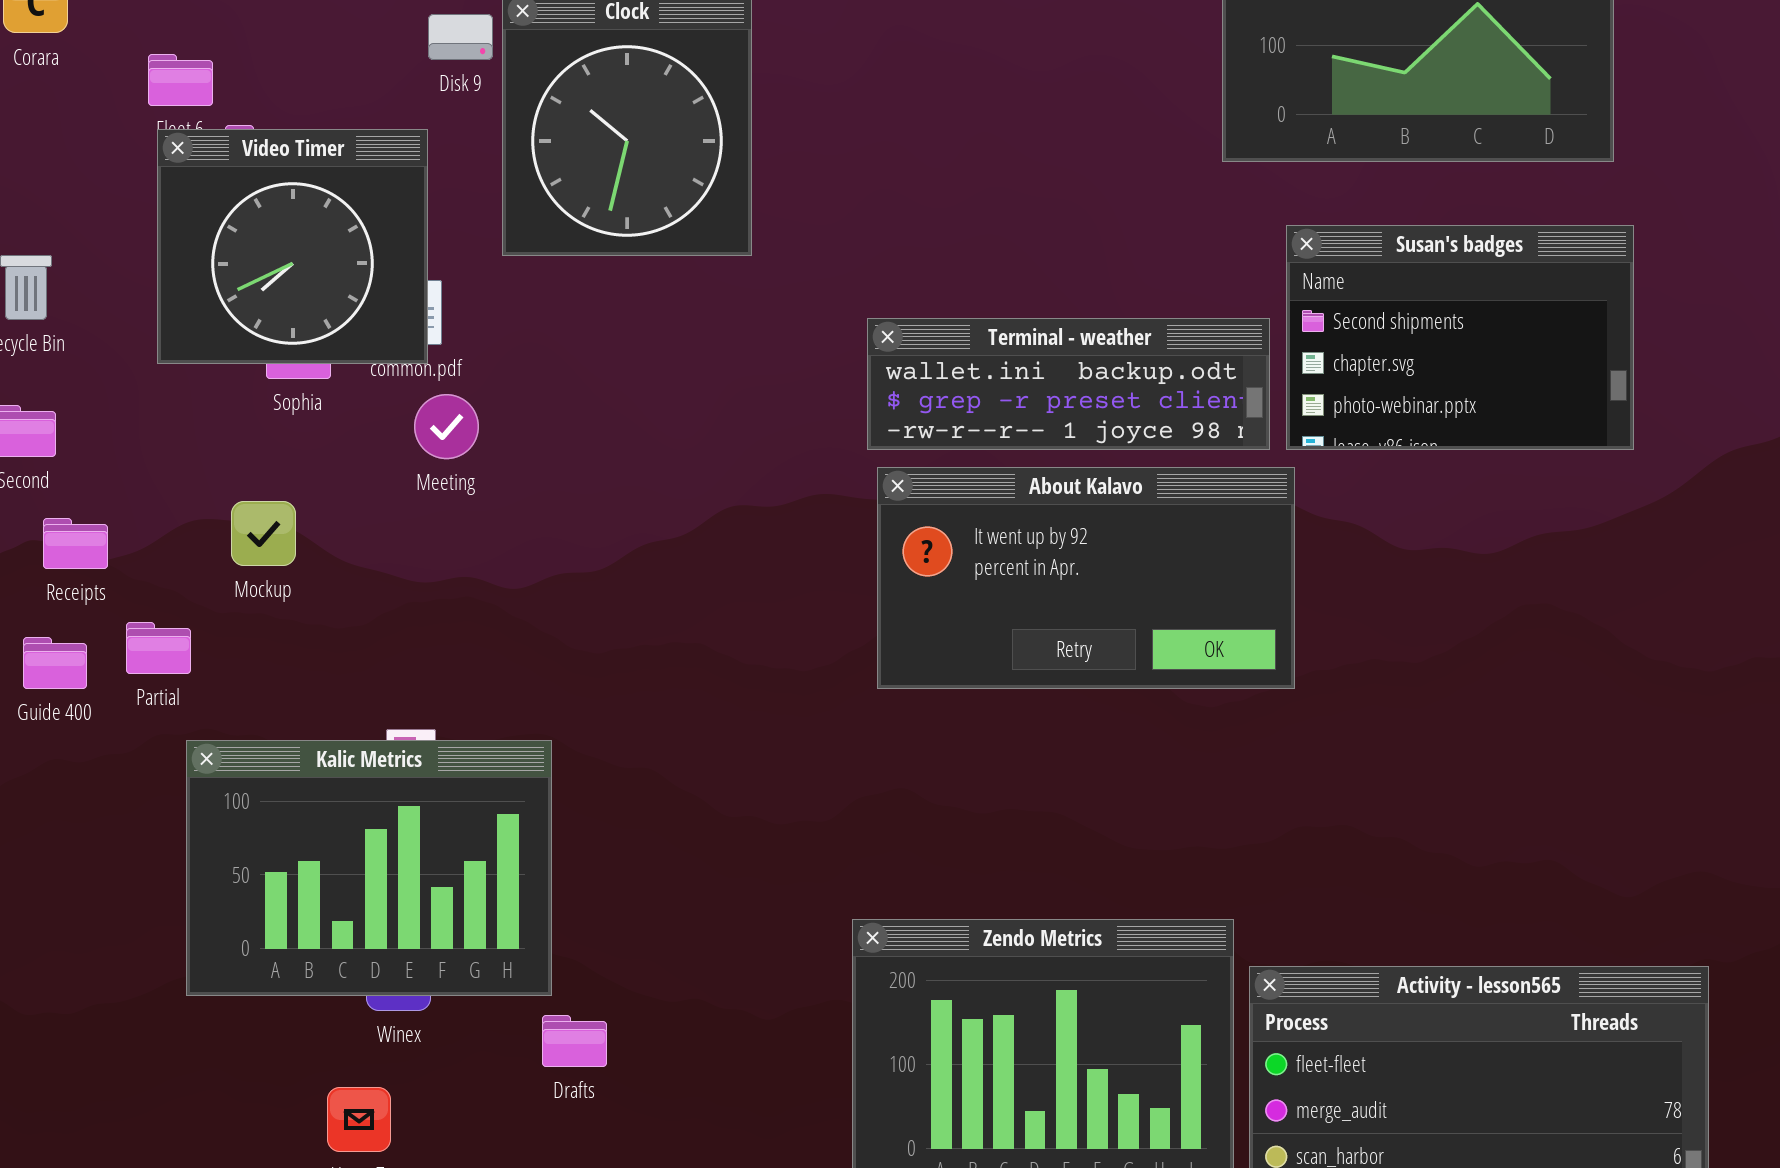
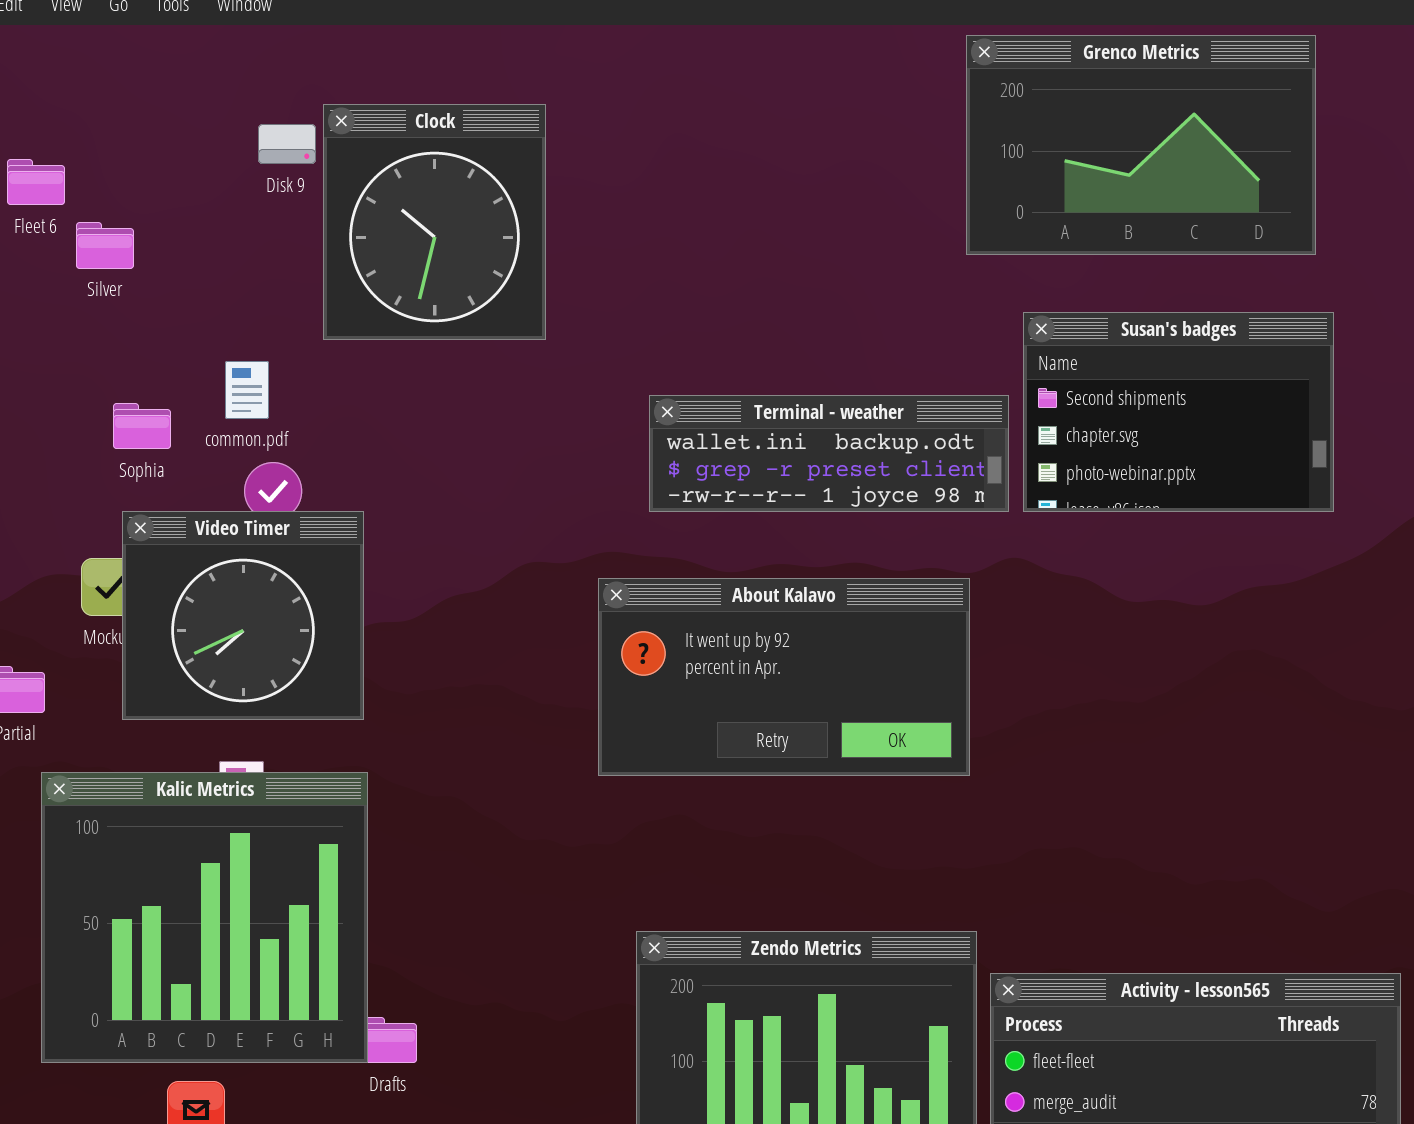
Video Timer: [157,129,428,364] -> [122,511,364,720], moved
About Kalavo: [877,467,1295,689] -> [598,578,970,776], moved
Kalic Metrics: [186,740,552,996] -> [41,772,368,1063], resized

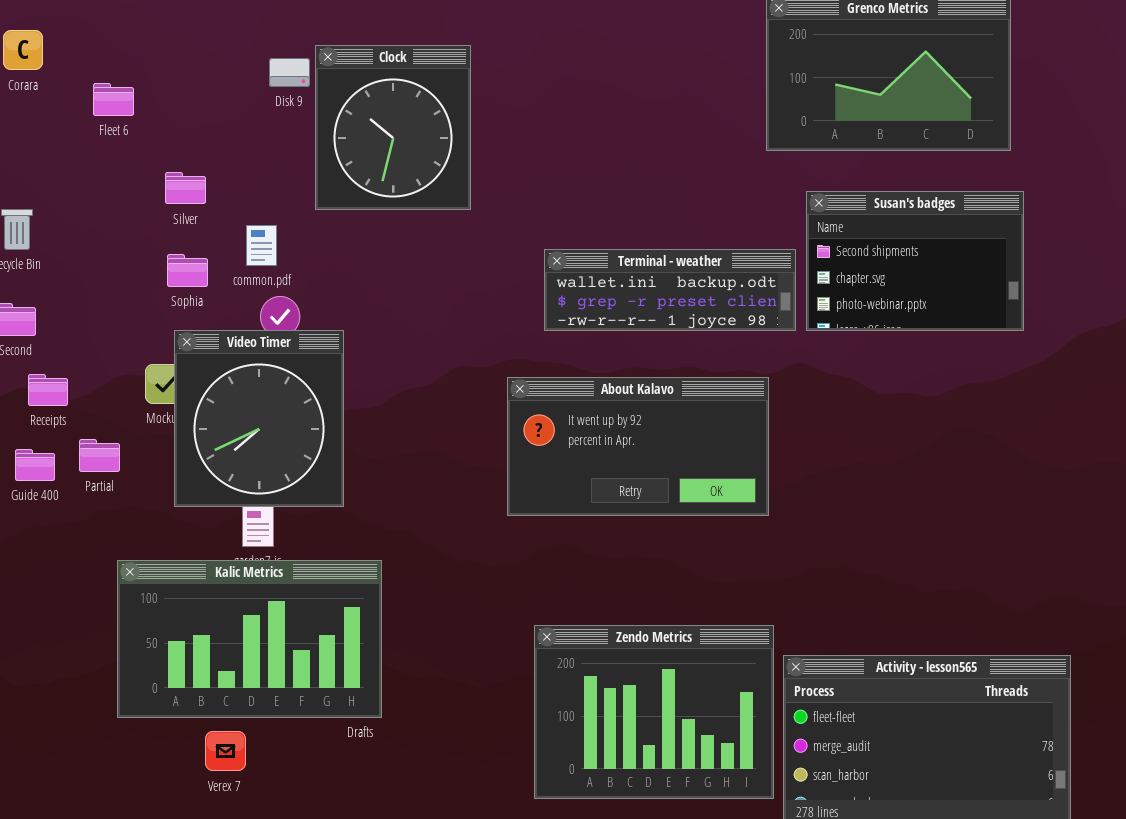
Silver: [76,222,134,269] -> [165,172,206,204], moved
Video Timer: [122,511,364,720] -> [174,330,344,507], resized
Kalic Metrics: [41,772,368,1063] -> [117,560,382,718], resized

